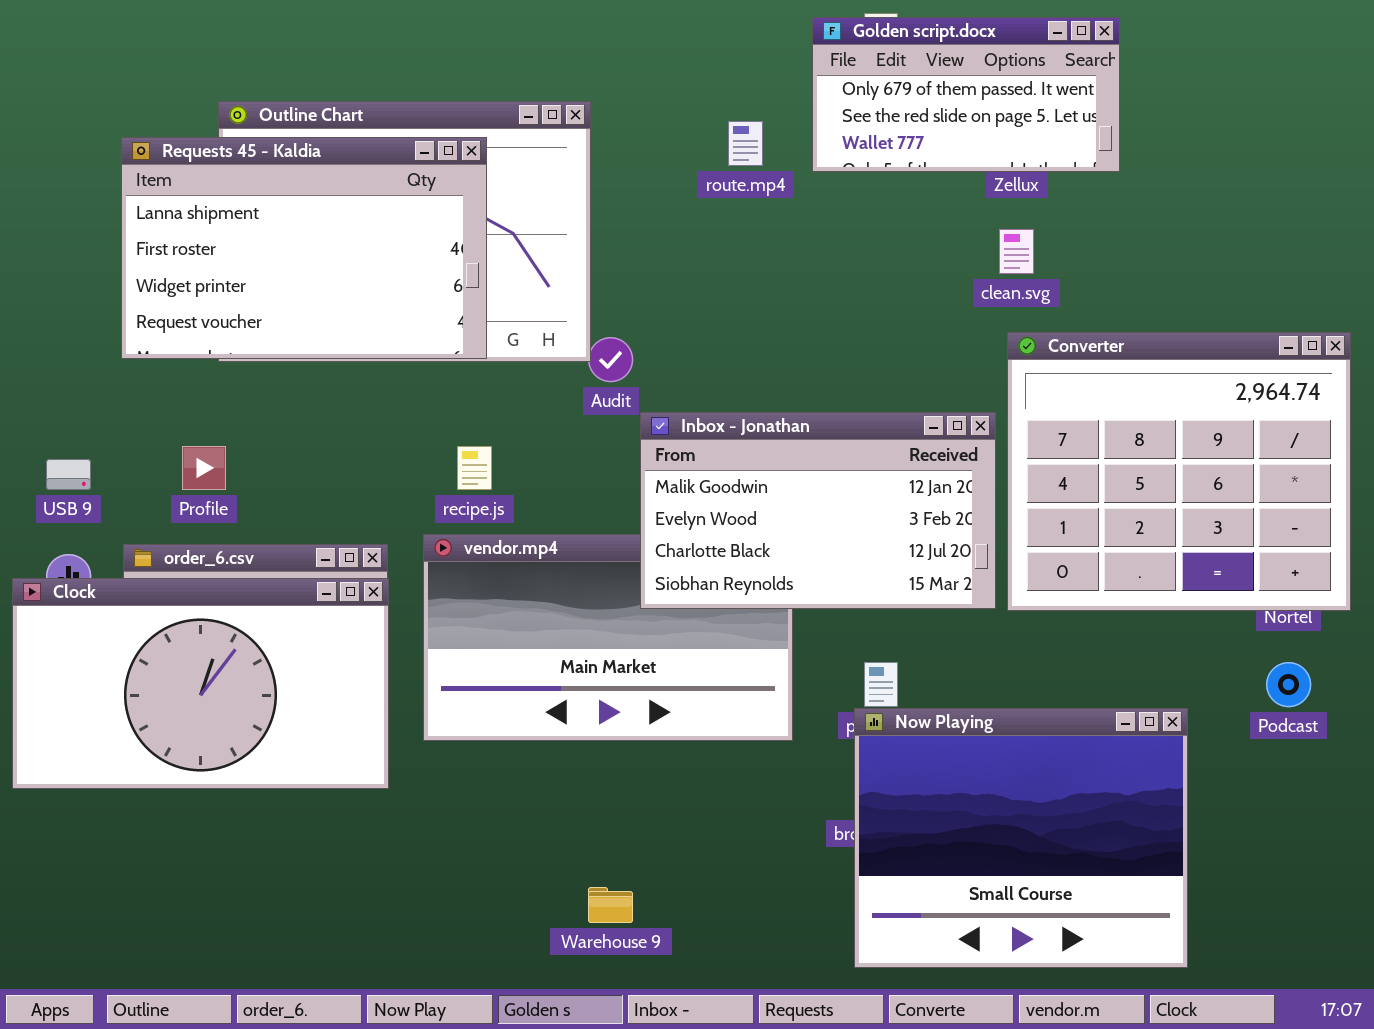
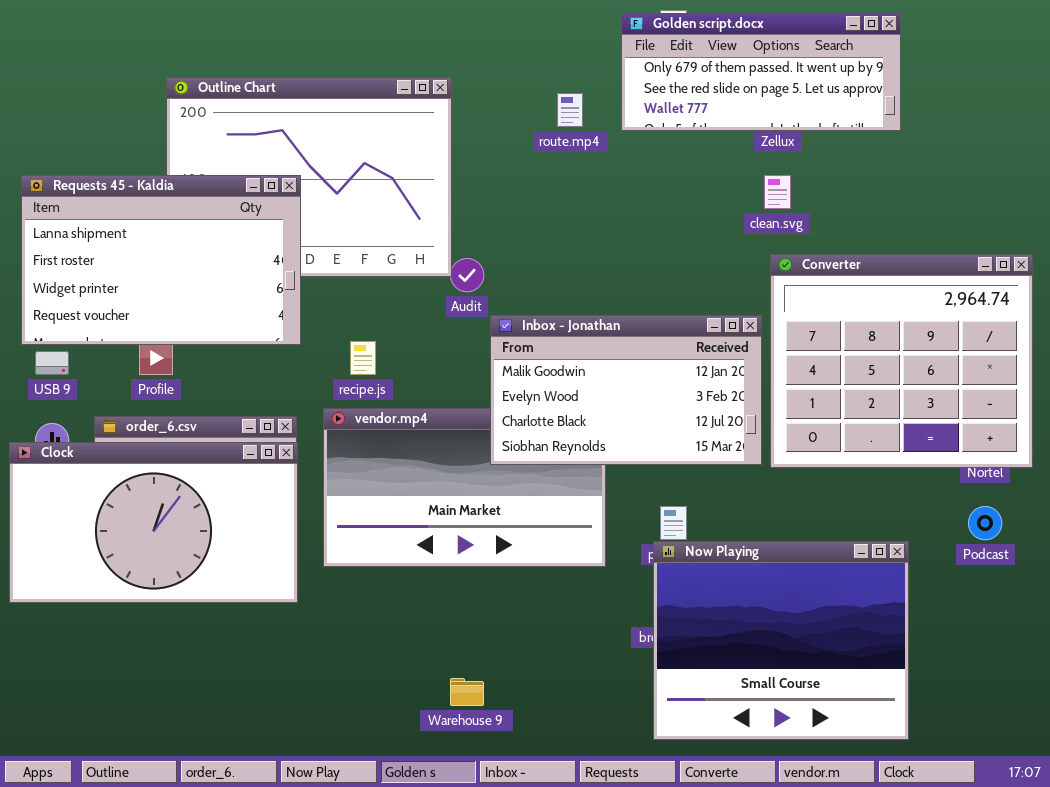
Golden script.docx: [812,17,1120,172] -> [621,13,901,131], resized
Requests 45 - Kaldia: [121,137,487,359] -> [21,175,301,345], moved

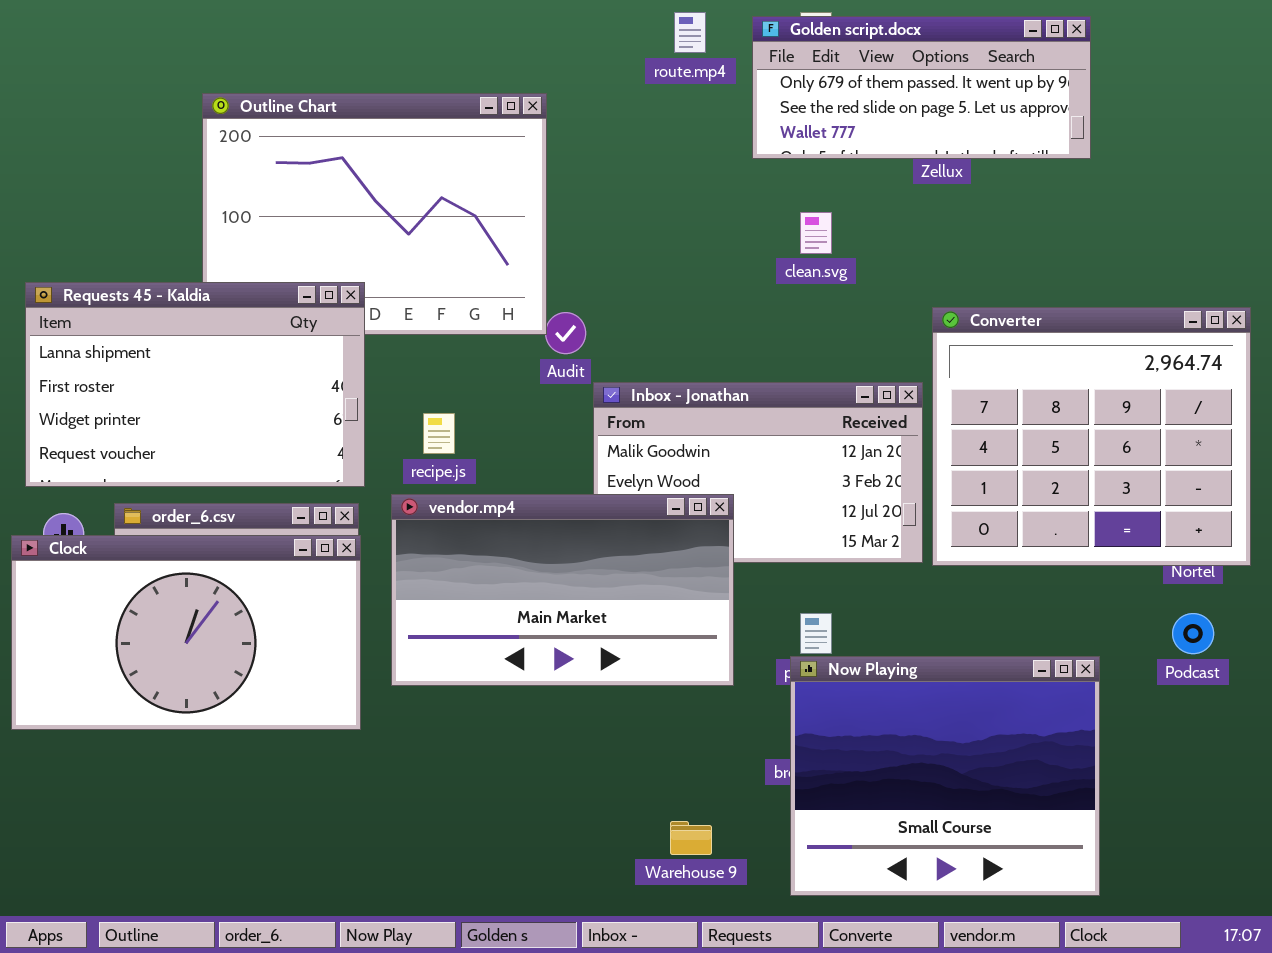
route.mp4: [557,93,583,127] -> [674,12,706,53], moved
Requests 45 - Kaldia: [21,175,301,345] -> [25,282,365,487], moved
clean.svg: [764,175,791,209] -> [800,212,832,254], moved
vendor.mp4: [323,408,606,567] -> [391,494,734,686], raised
Warehouse 9: [450,678,484,706] -> [670,821,712,855], moved

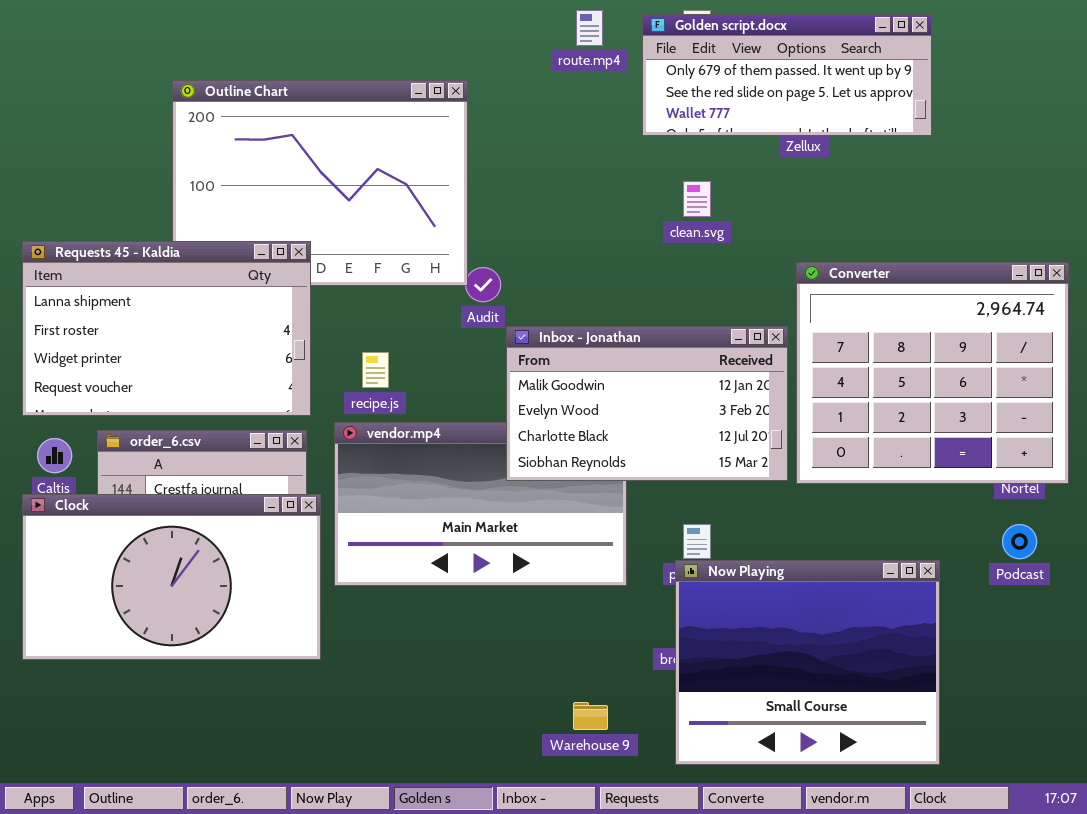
Inbox - Jonathan: [593,382,923,563] -> [506,326,788,481], raised
Clock: [11,535,361,730] -> [22,494,321,660], moved

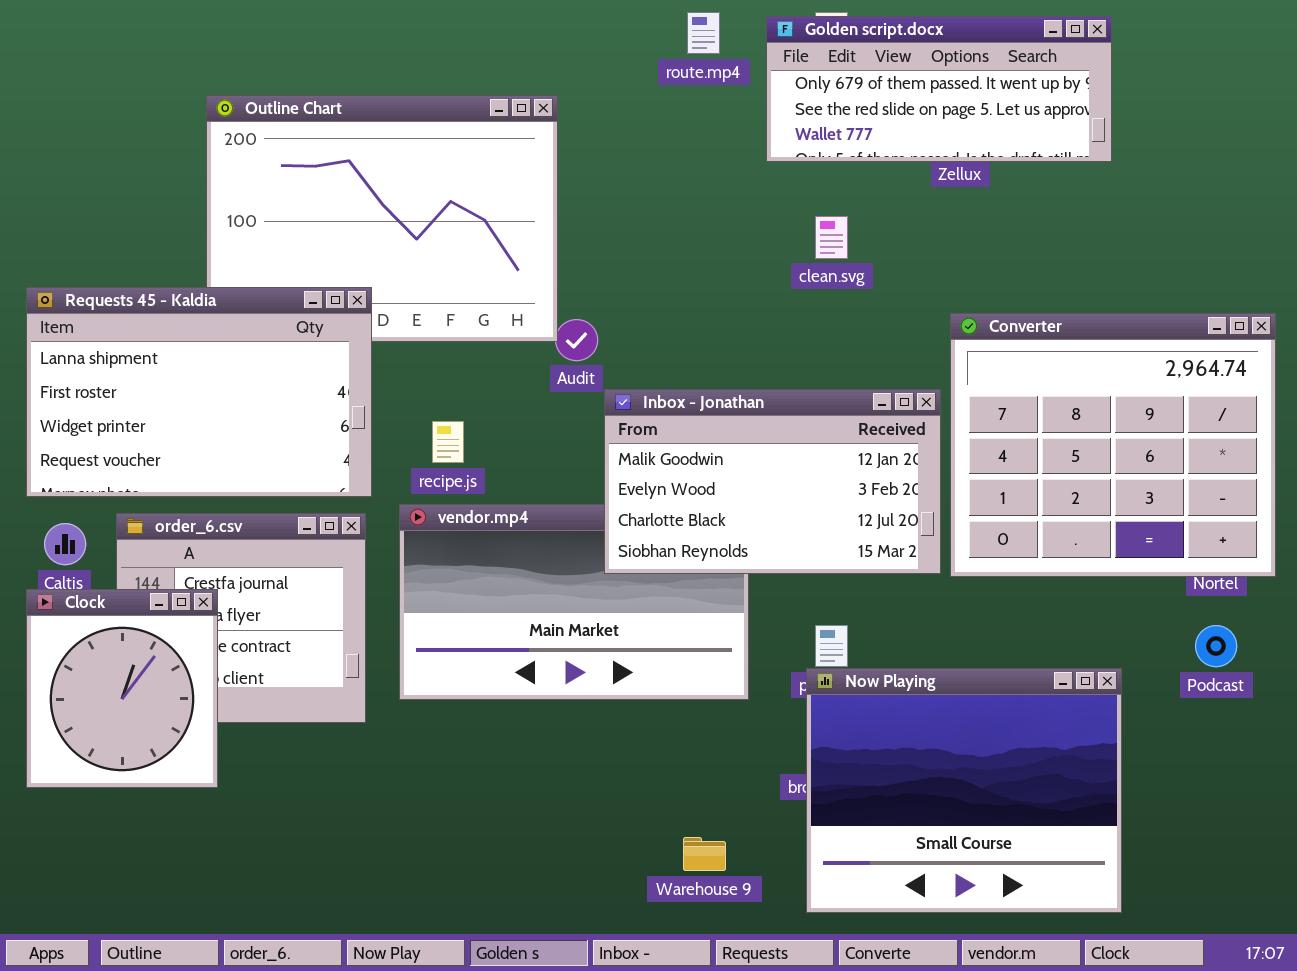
Clock: [22,494,321,660] -> [26,589,218,788], resized

